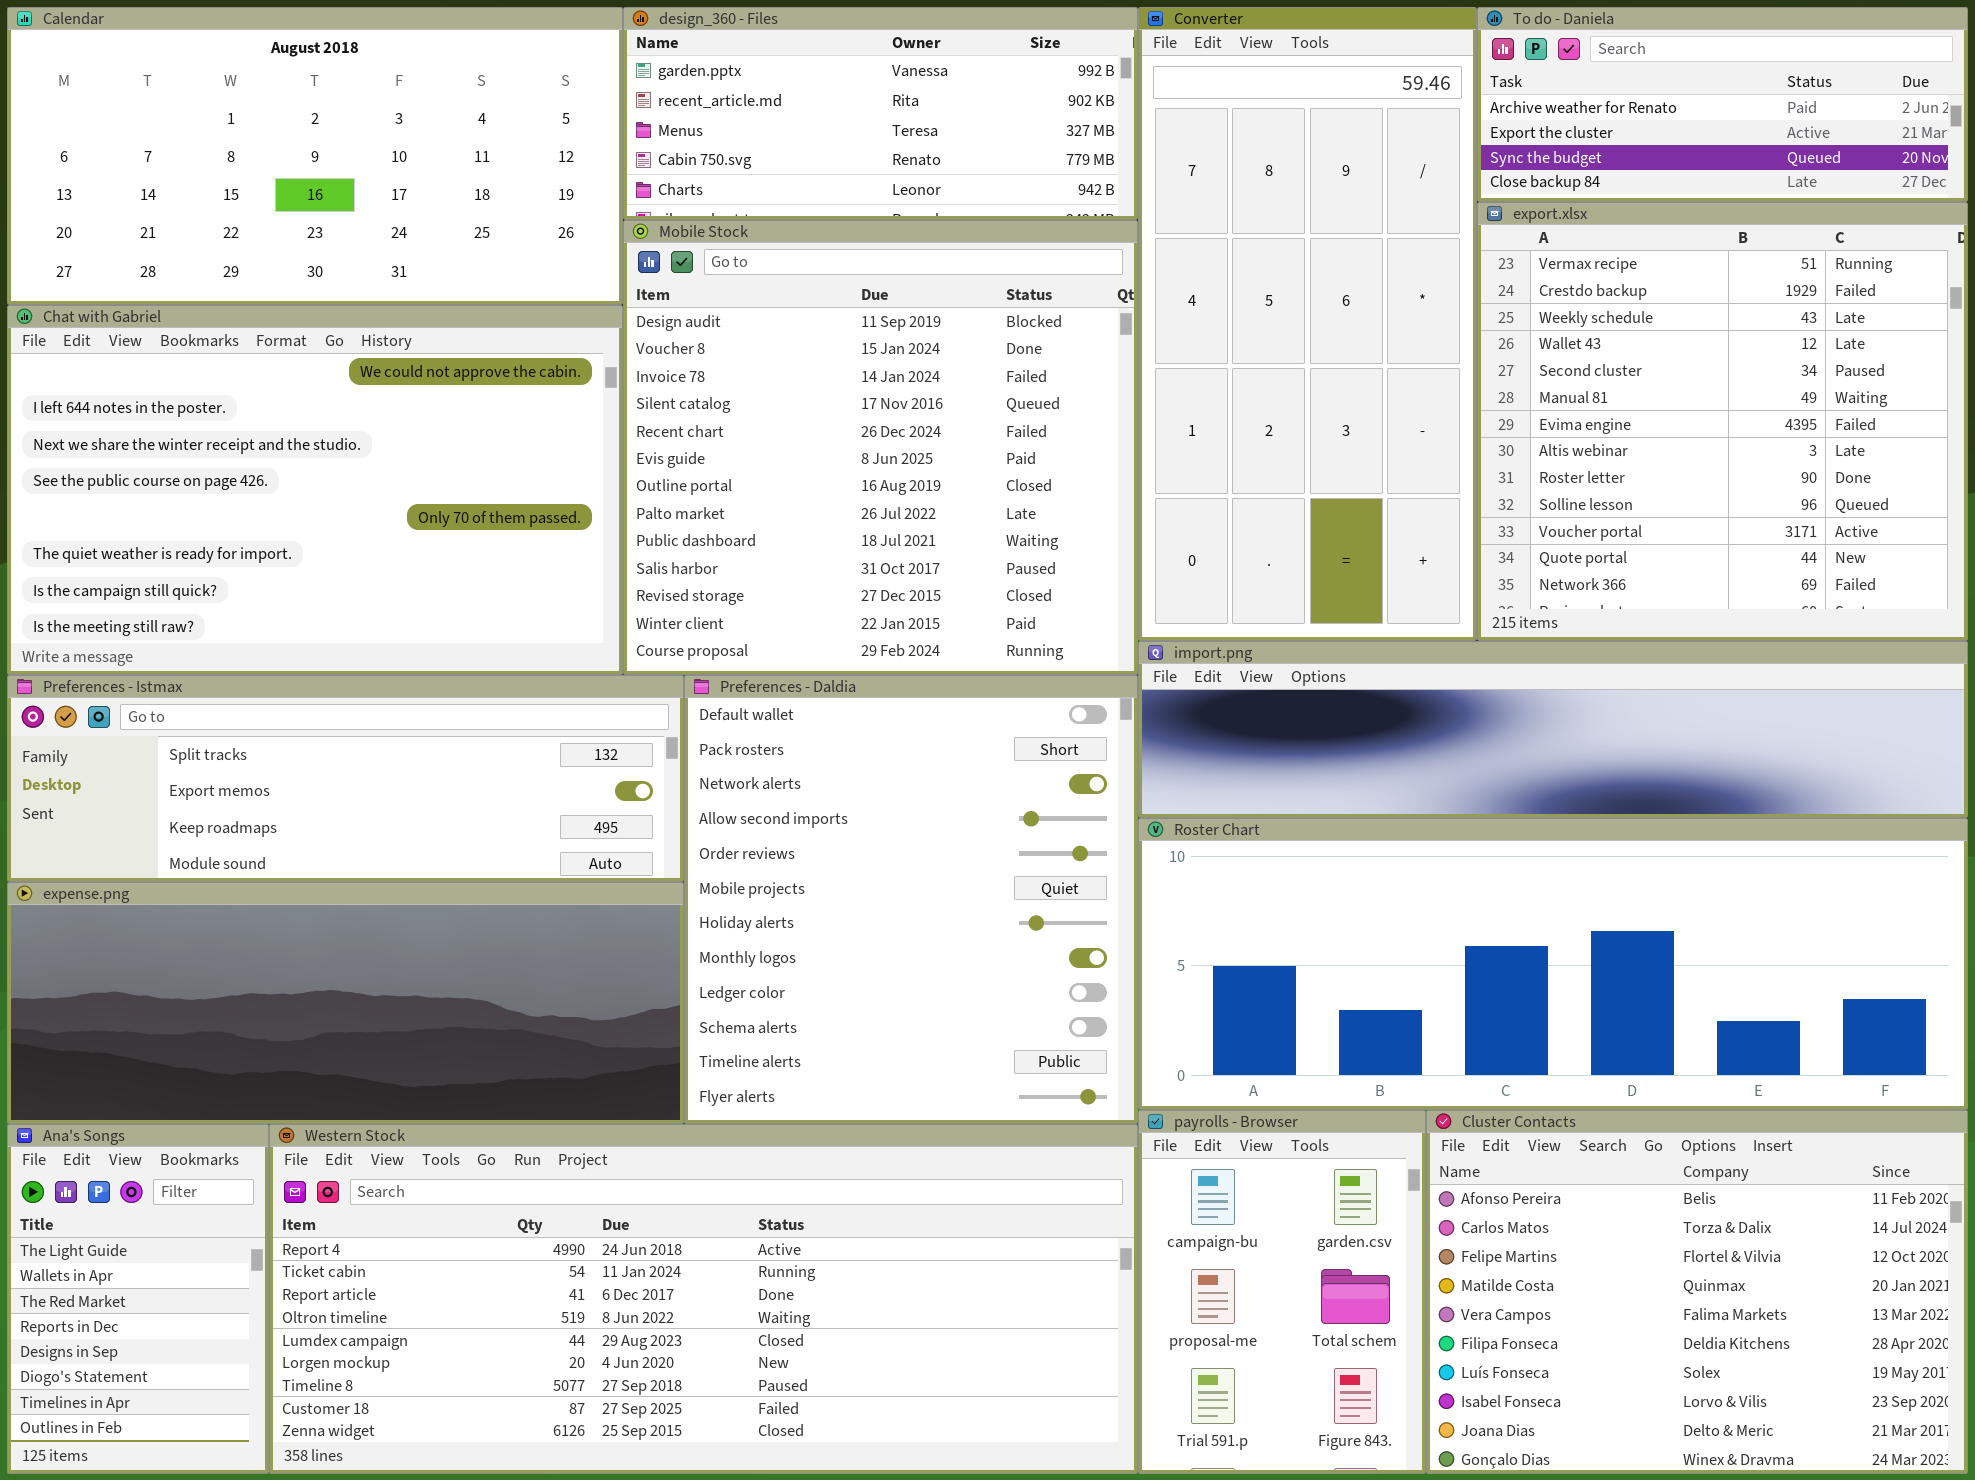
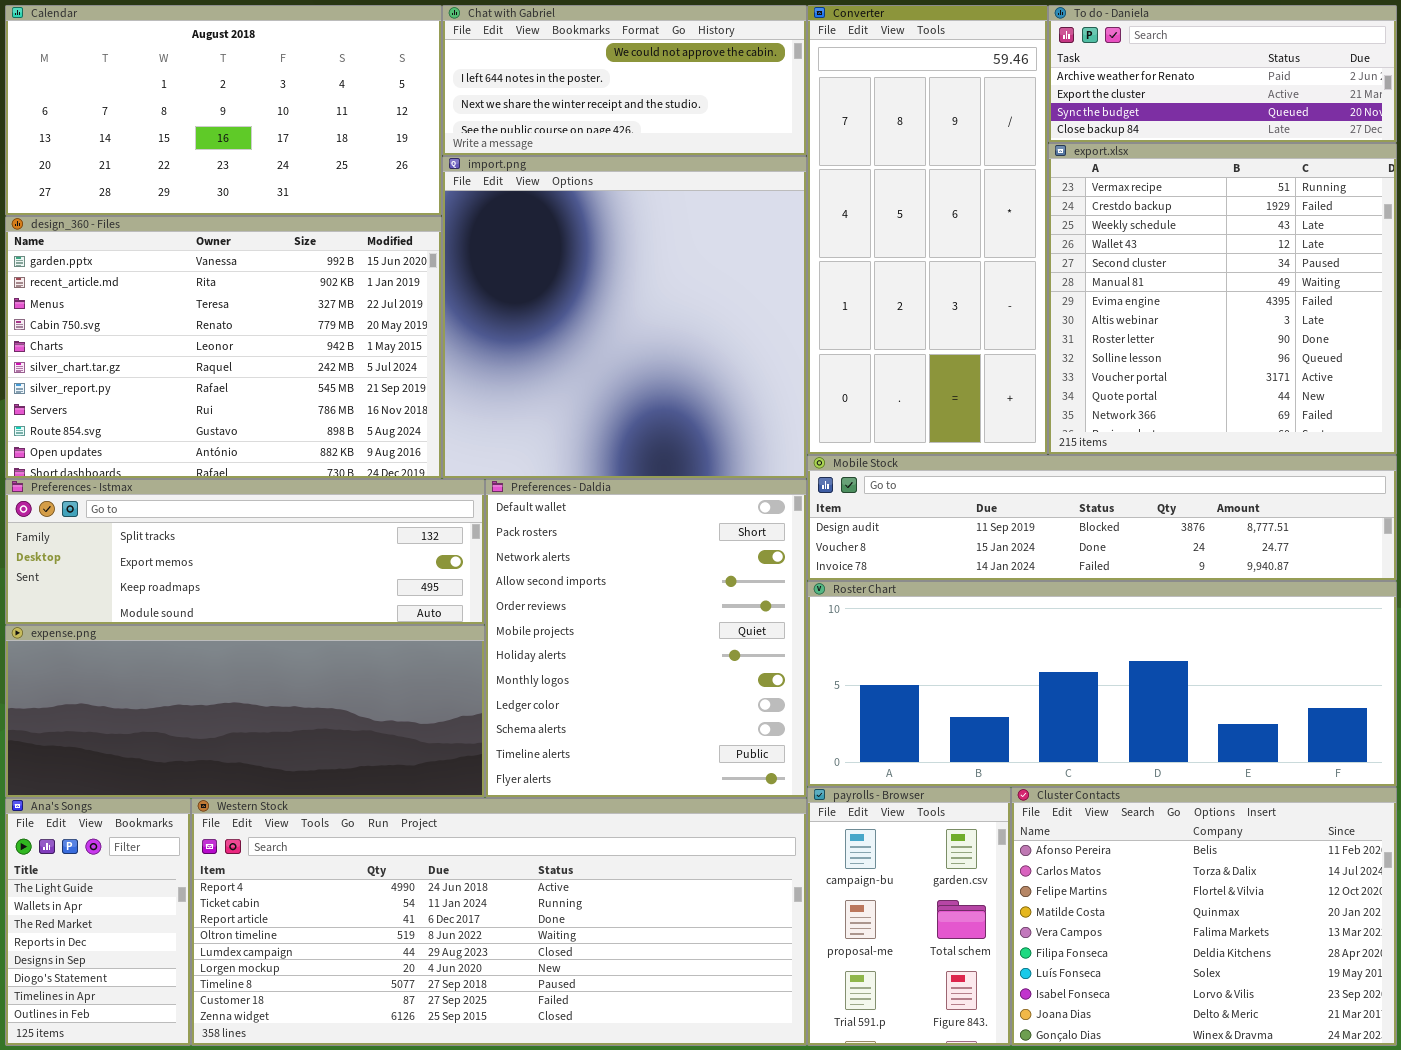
design_360 - Files: [623,7,1138,220] -> [5,216,442,479], moved, resized
Mobile Stock: [623,220,1138,675] -> [807,455,1397,581], moved, resized
Chat with Gabriel: [7,305,623,675] -> [442,5,807,156], moved, resized
import.png: [1138,641,1968,818] -> [442,156,807,479], moved, resized

